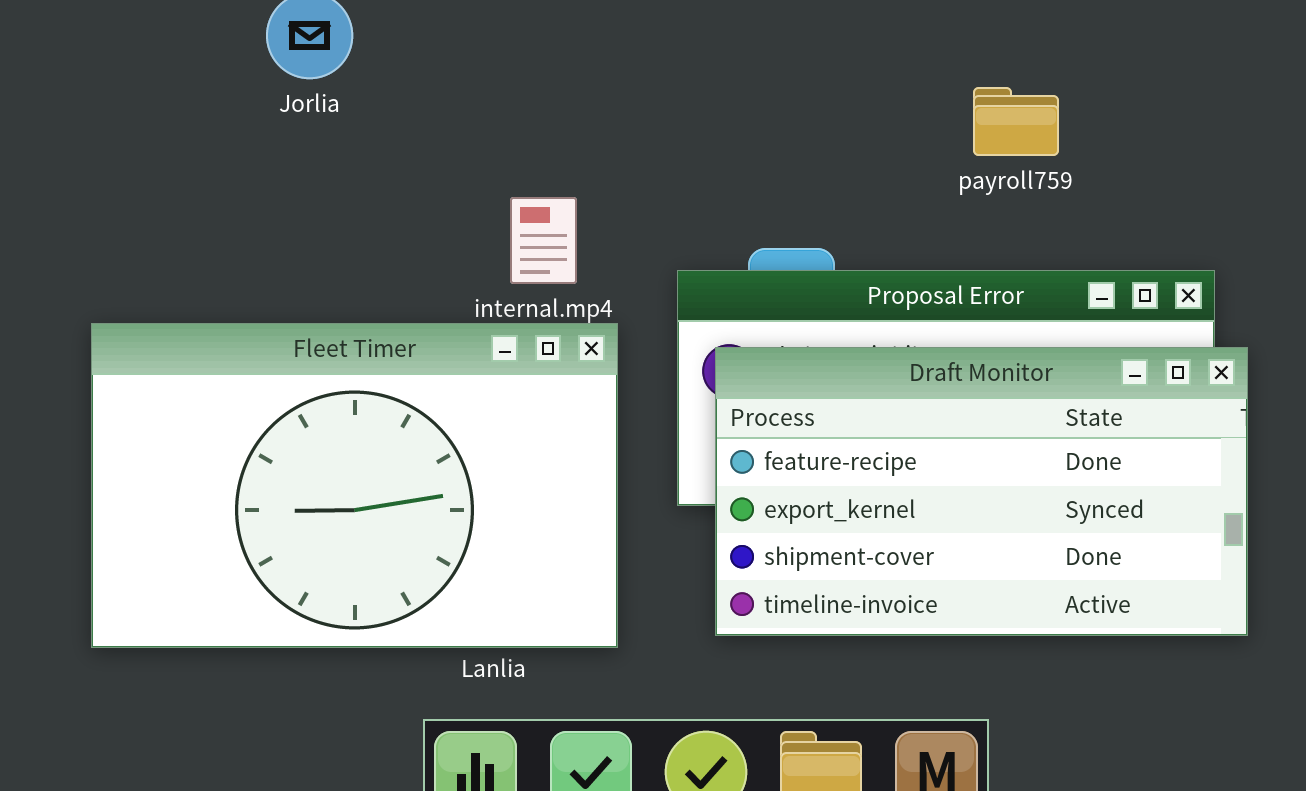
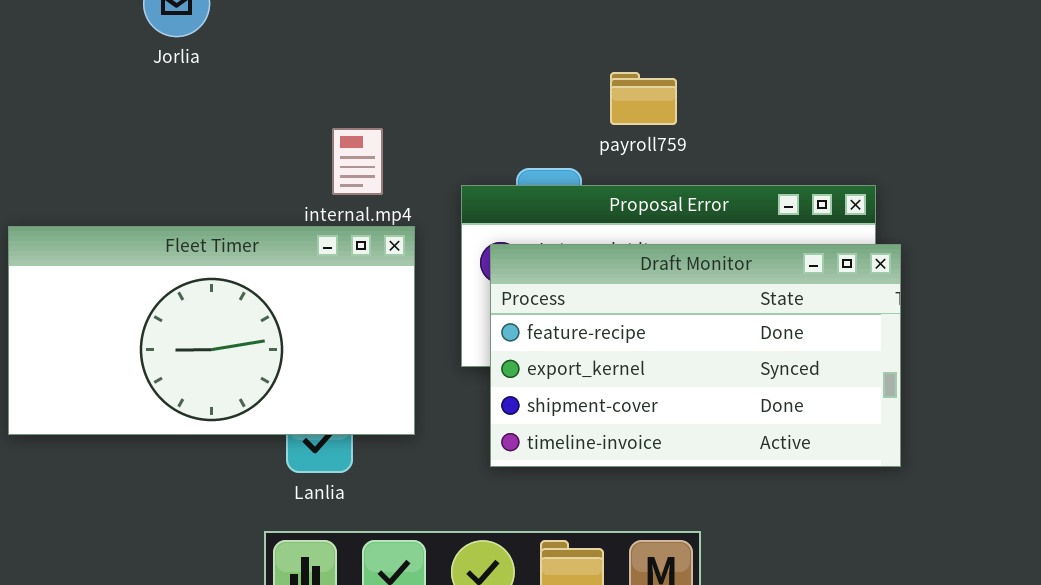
payroll759: [973,87,1059,156] -> [610,72,677,125], moved
Fleet Timer: [91,323,618,648] -> [8,226,415,435], resized

